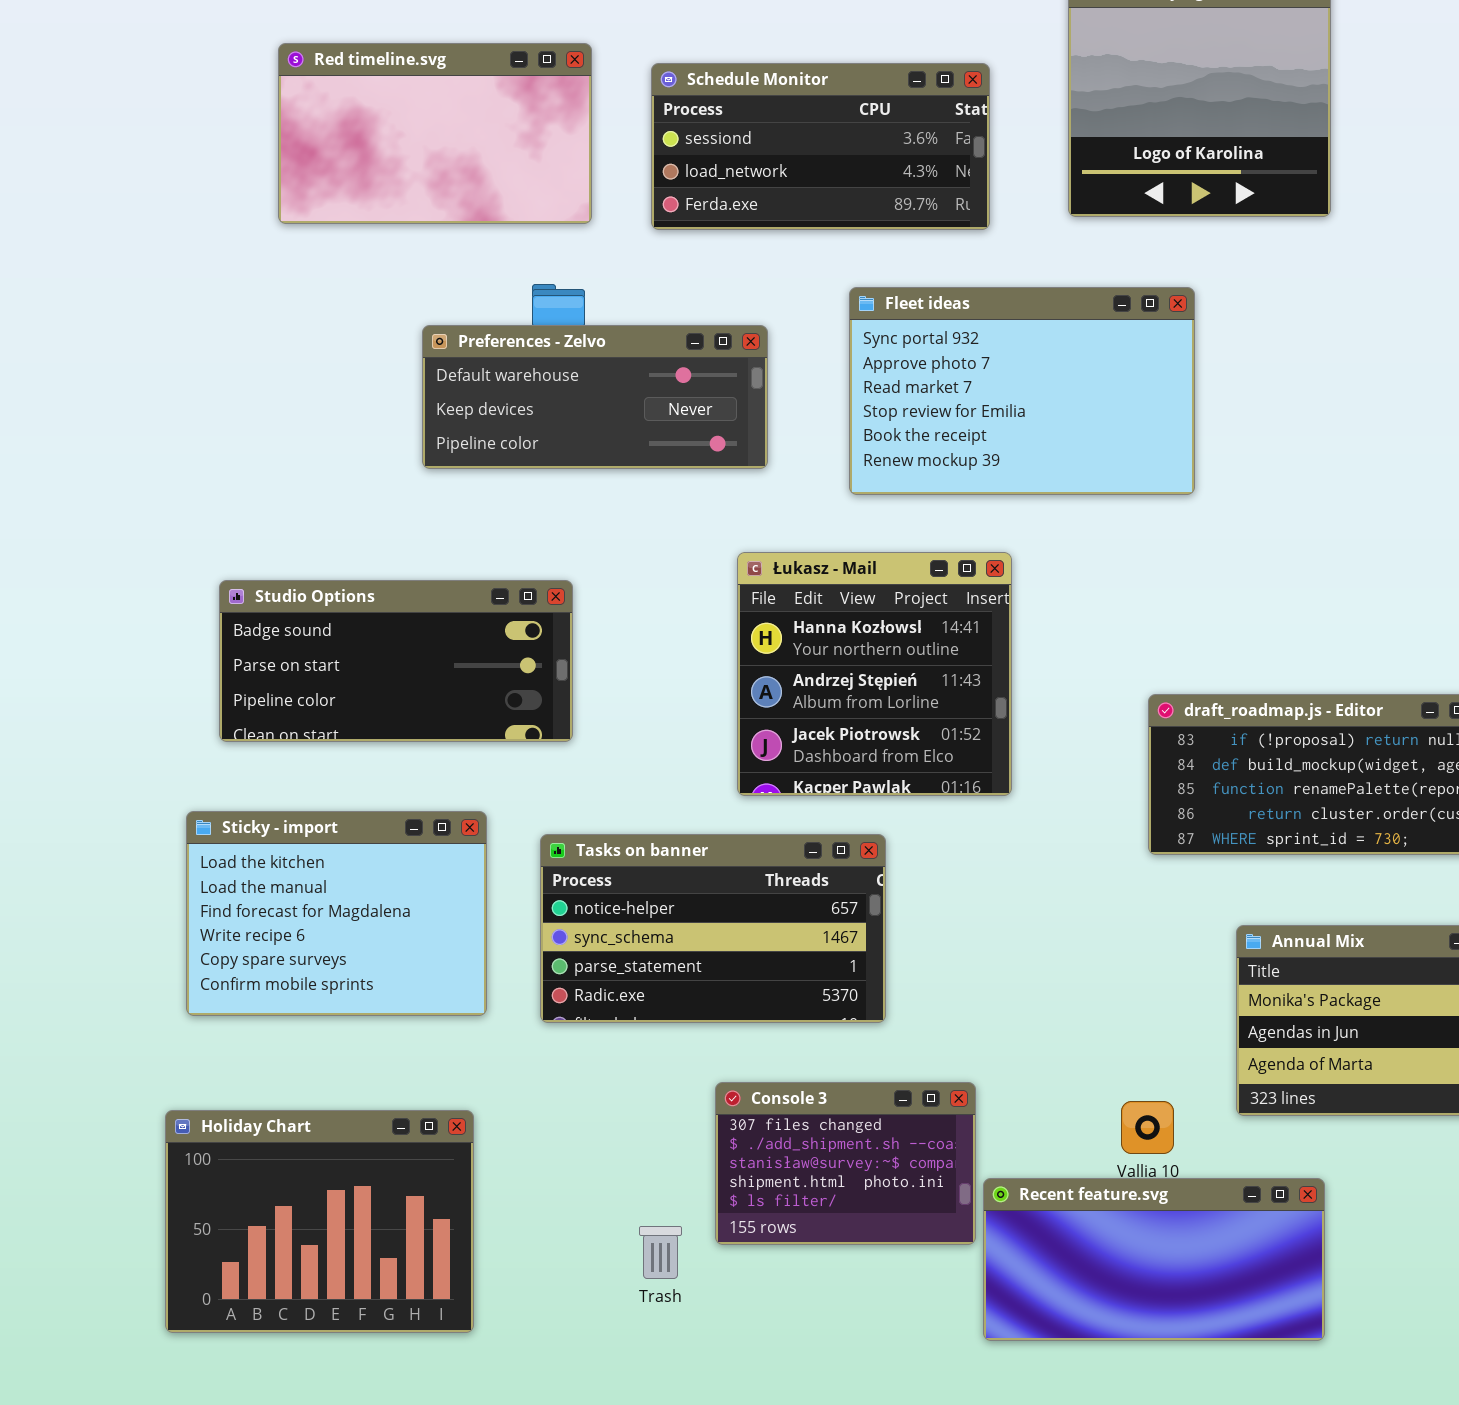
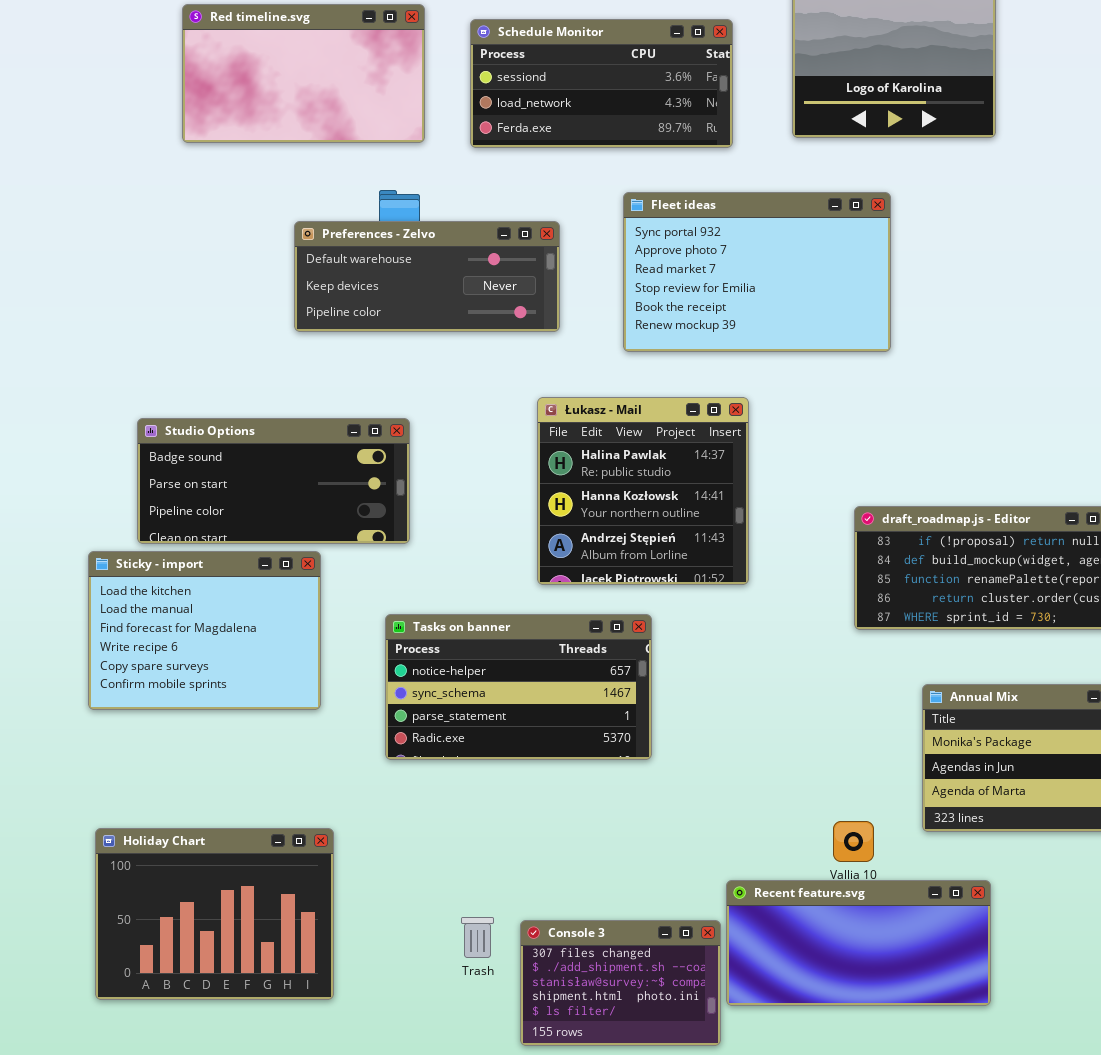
Łukasz - Mail: [737,552,1012,796] -> [537,397,749,585], scrolled up 1 row
Sticky - import: [186,811,487,1016] -> [88,551,321,710], moved
Console 3: [715,1082,976,1245] -> [520,920,721,1046], moved

